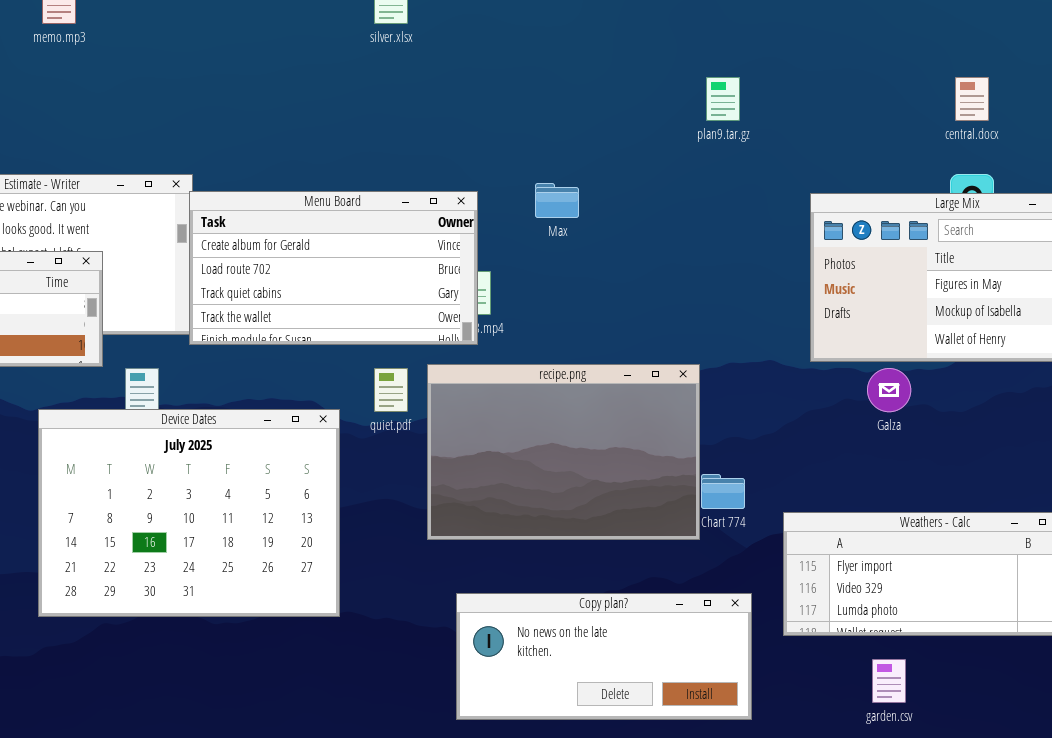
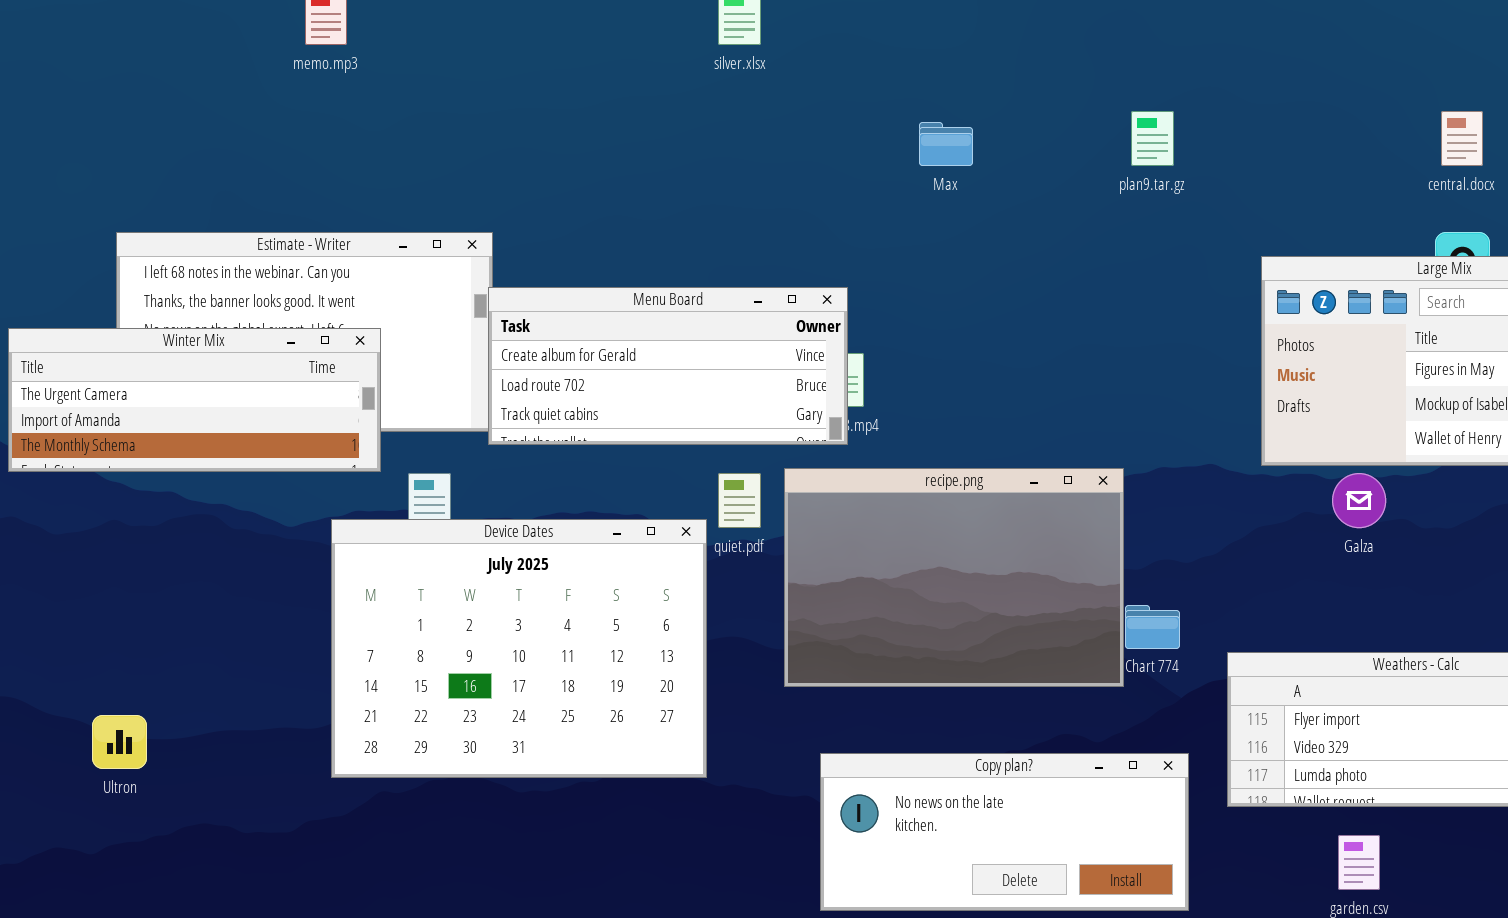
Max: [535,183,579,218] -> [919,122,973,166], moved
Menu Board: [189,191,478,345] -> [488,287,848,445], resized
Device Dates: [38,409,340,617] -> [331,519,707,778], moved

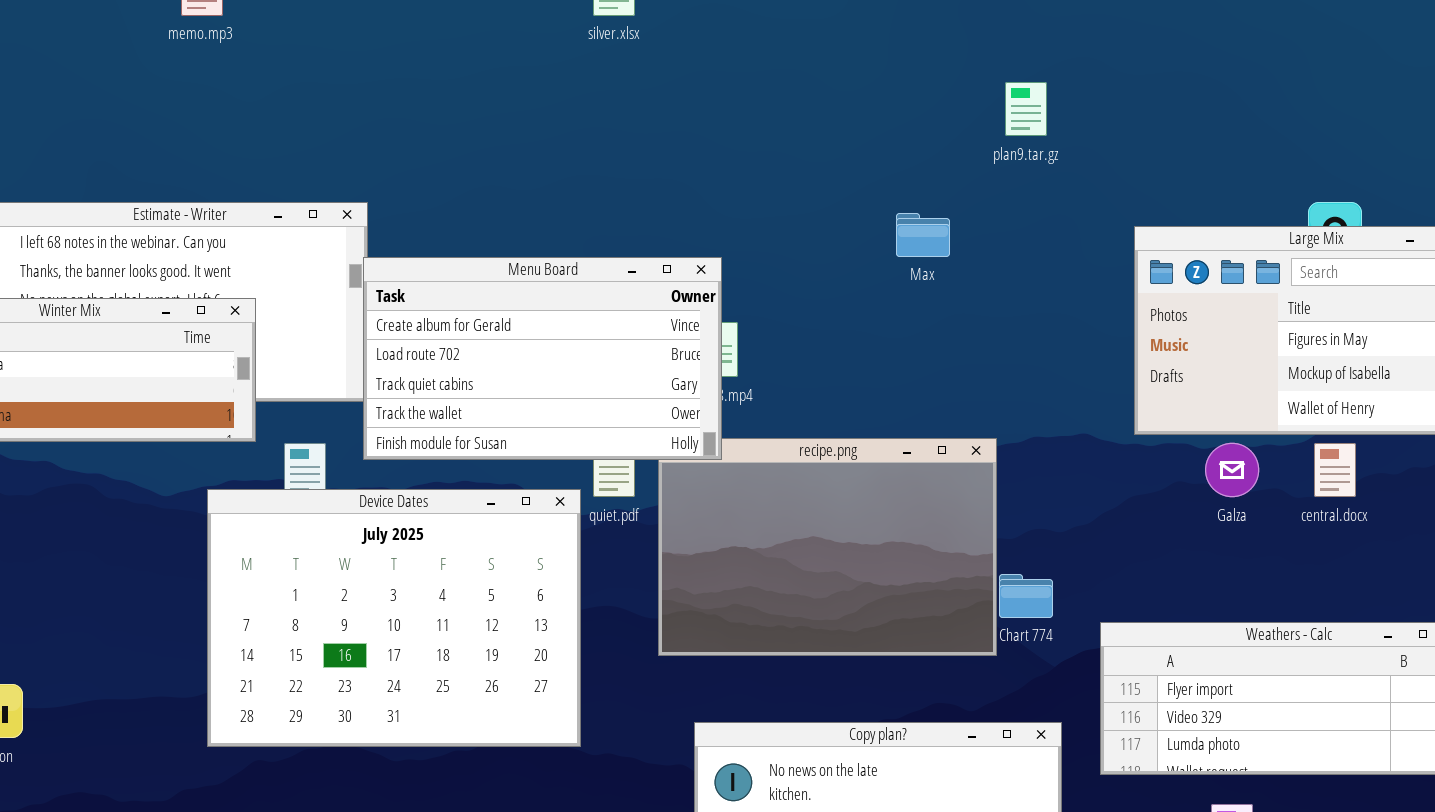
central.docx: [1441,111,1483,166] -> [1314,443,1356,497], moved
Max: [919,122,973,166] -> [896,213,950,257], moved
Menu Board: [488,287,848,445] -> [363,257,722,460], resized

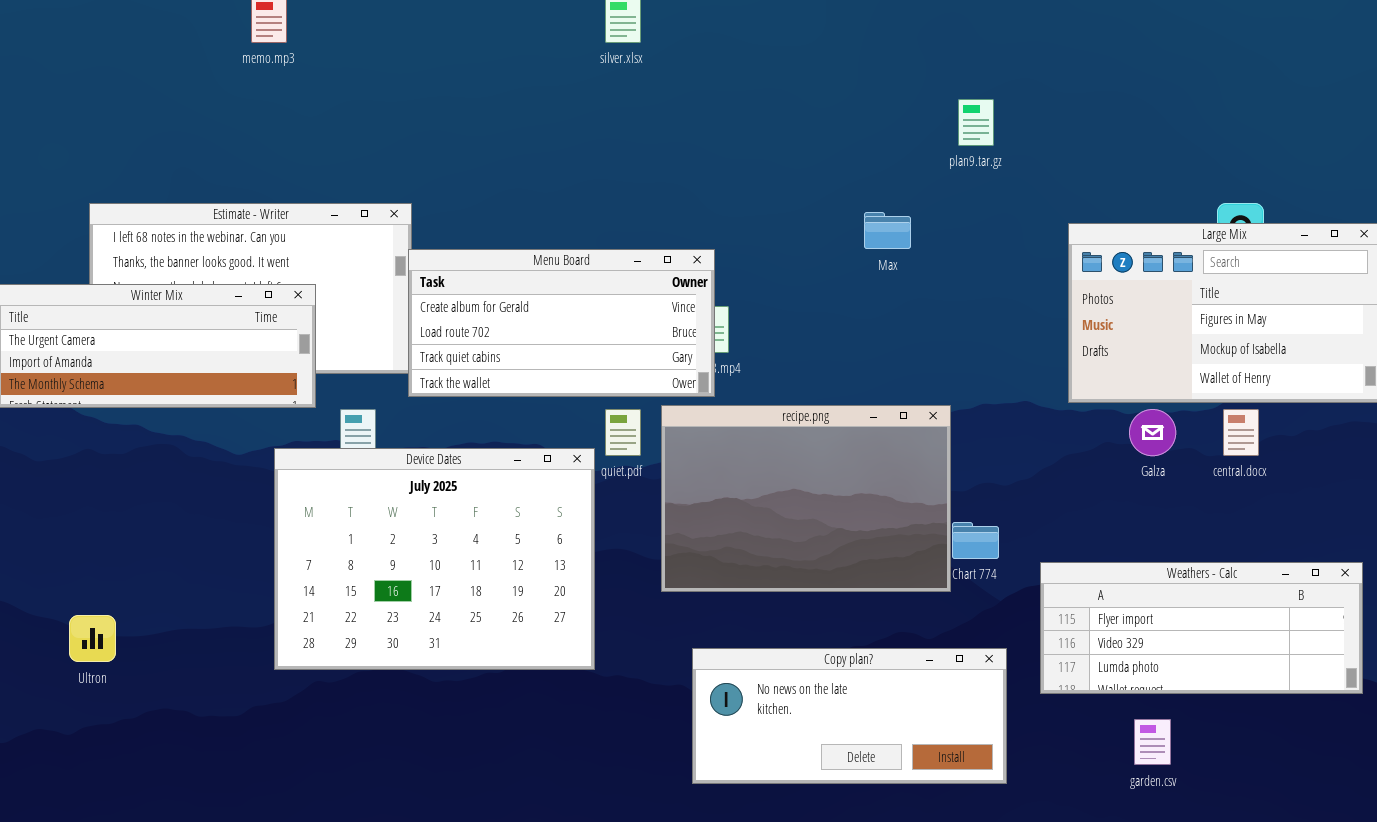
Menu Board: [363,257,722,460] -> [408,249,715,397], resized

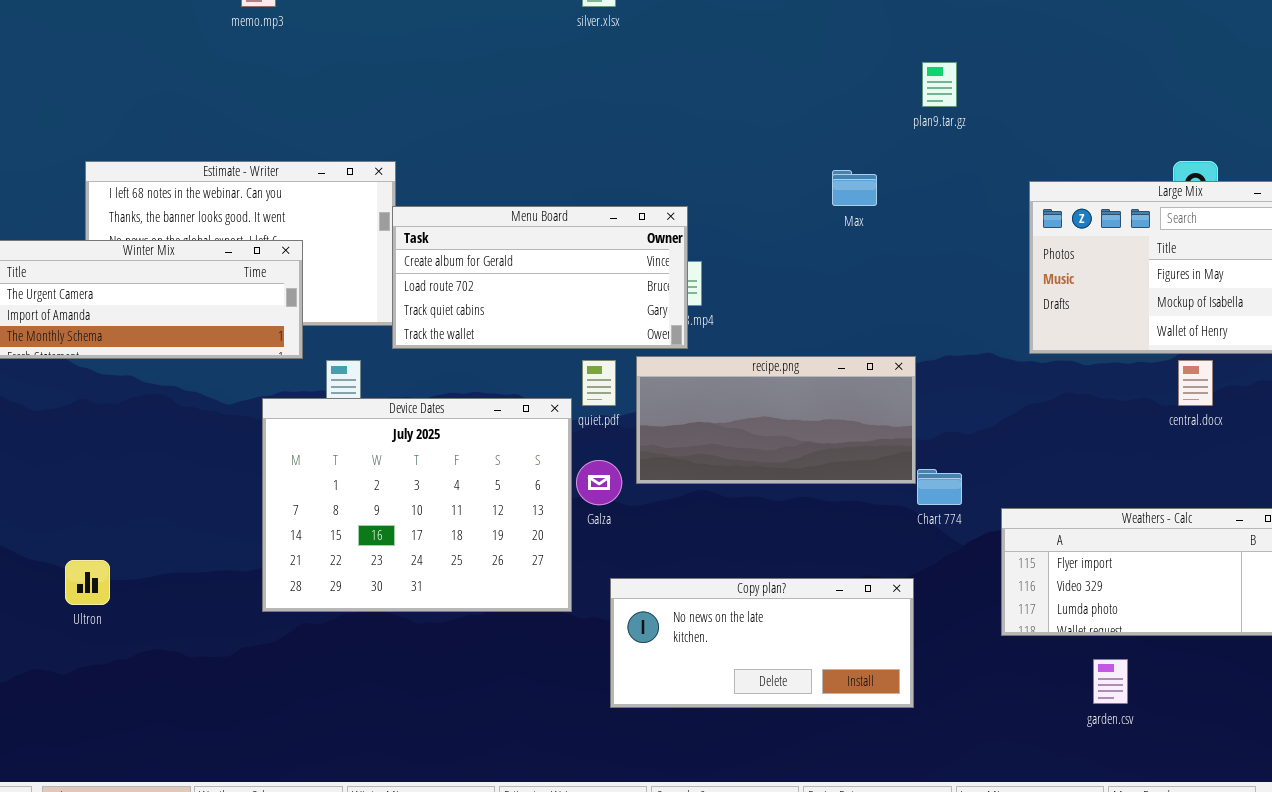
recipe.png: [661,405,951,592] -> [636,356,916,484], resized
Galza: [1129,409,1176,456] -> [576,460,622,505], moved
Copy plan?: [692,648,1007,784] -> [610,578,914,708], moved

